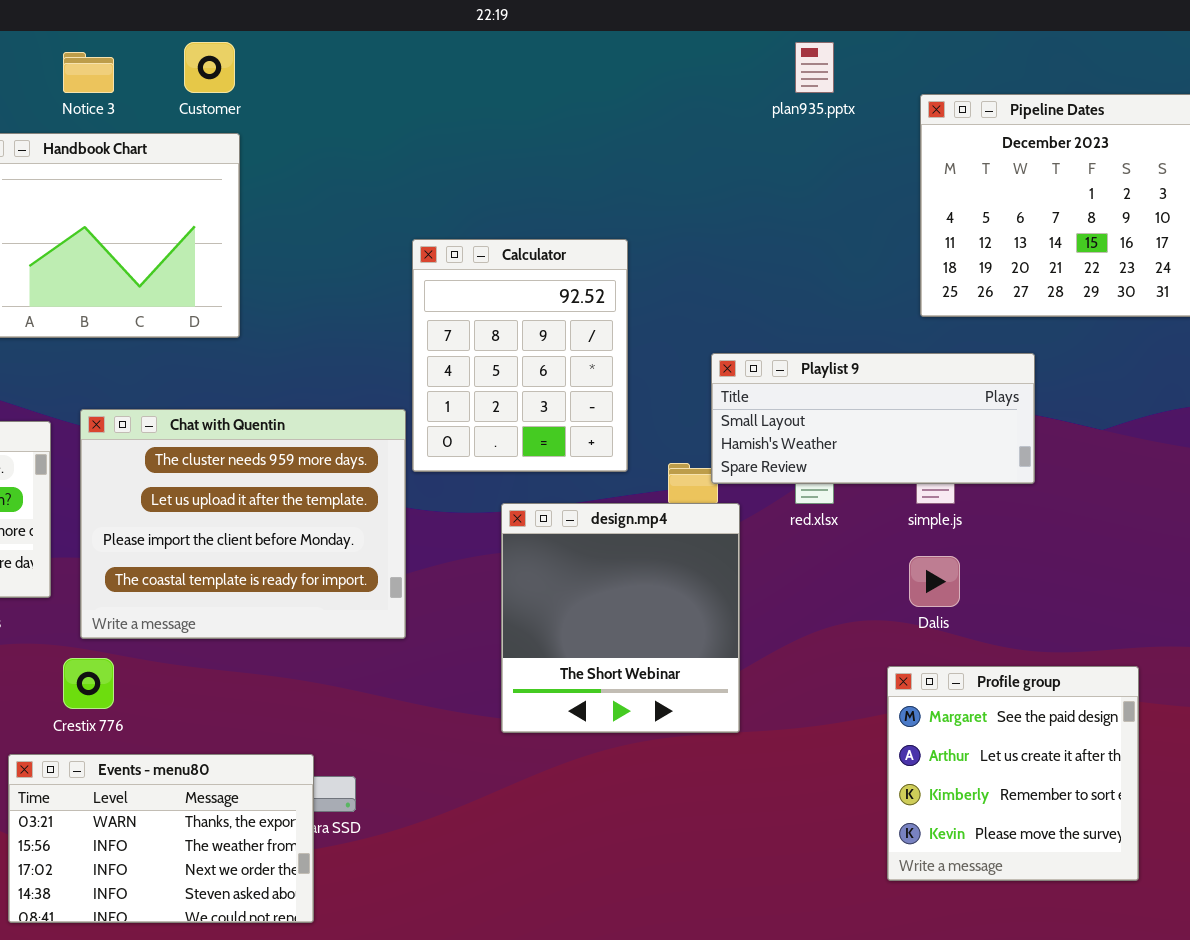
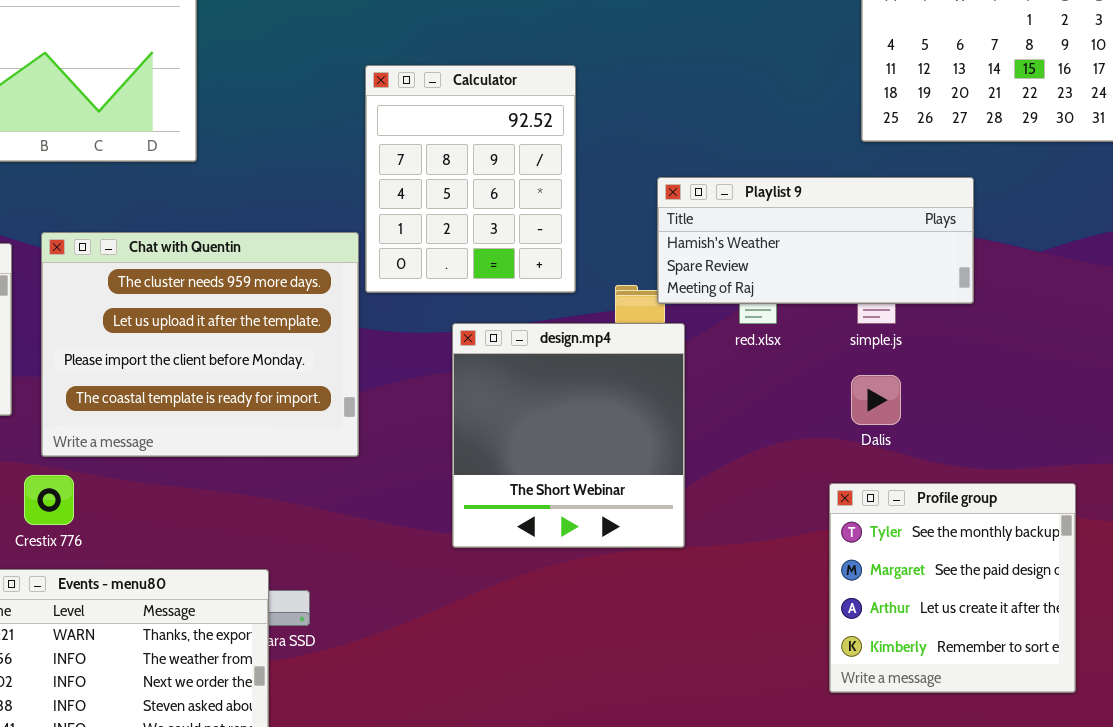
Playlist 9: [711,353,1035,484] -> [657,177,974,304], scrolled down 1 row
Profile group: [887,666,1139,881] -> [829,483,1076,693], scrolled up 1 row

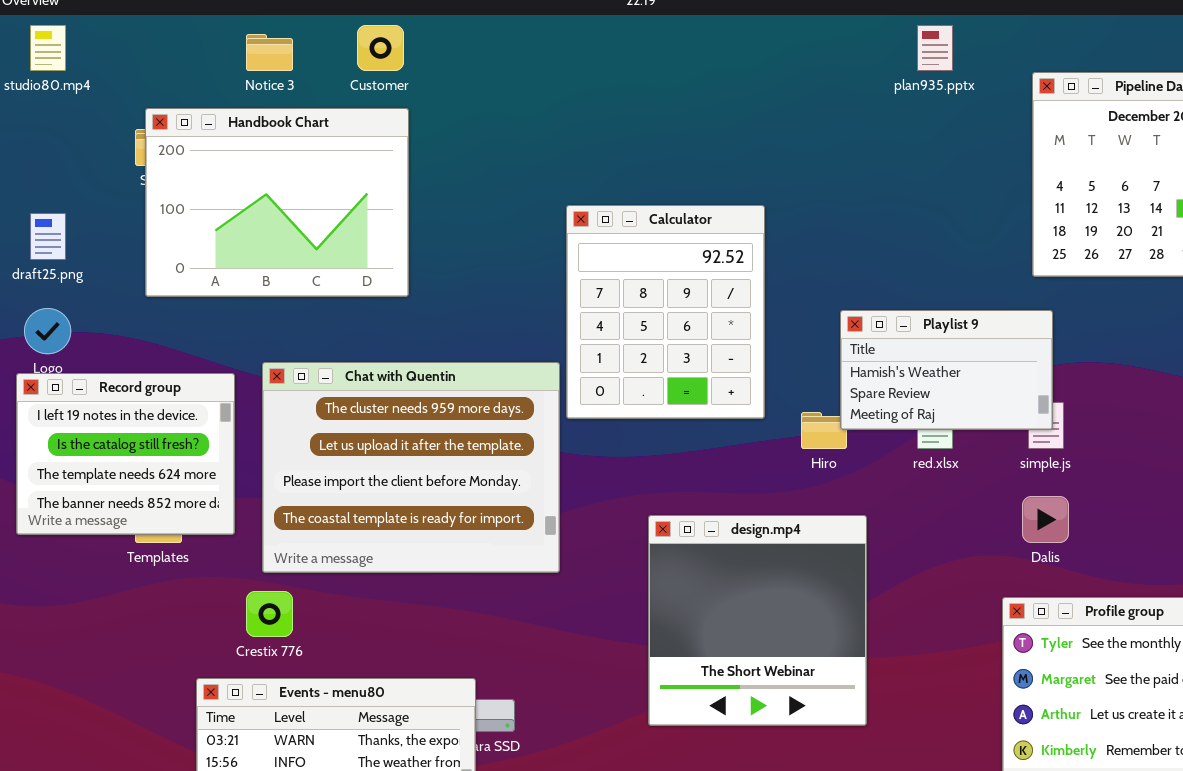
Playlist 9: [657,177,974,304] -> [840,310,1053,430], resized
design.mp4: [452,323,685,548] -> [648,515,867,726], moved

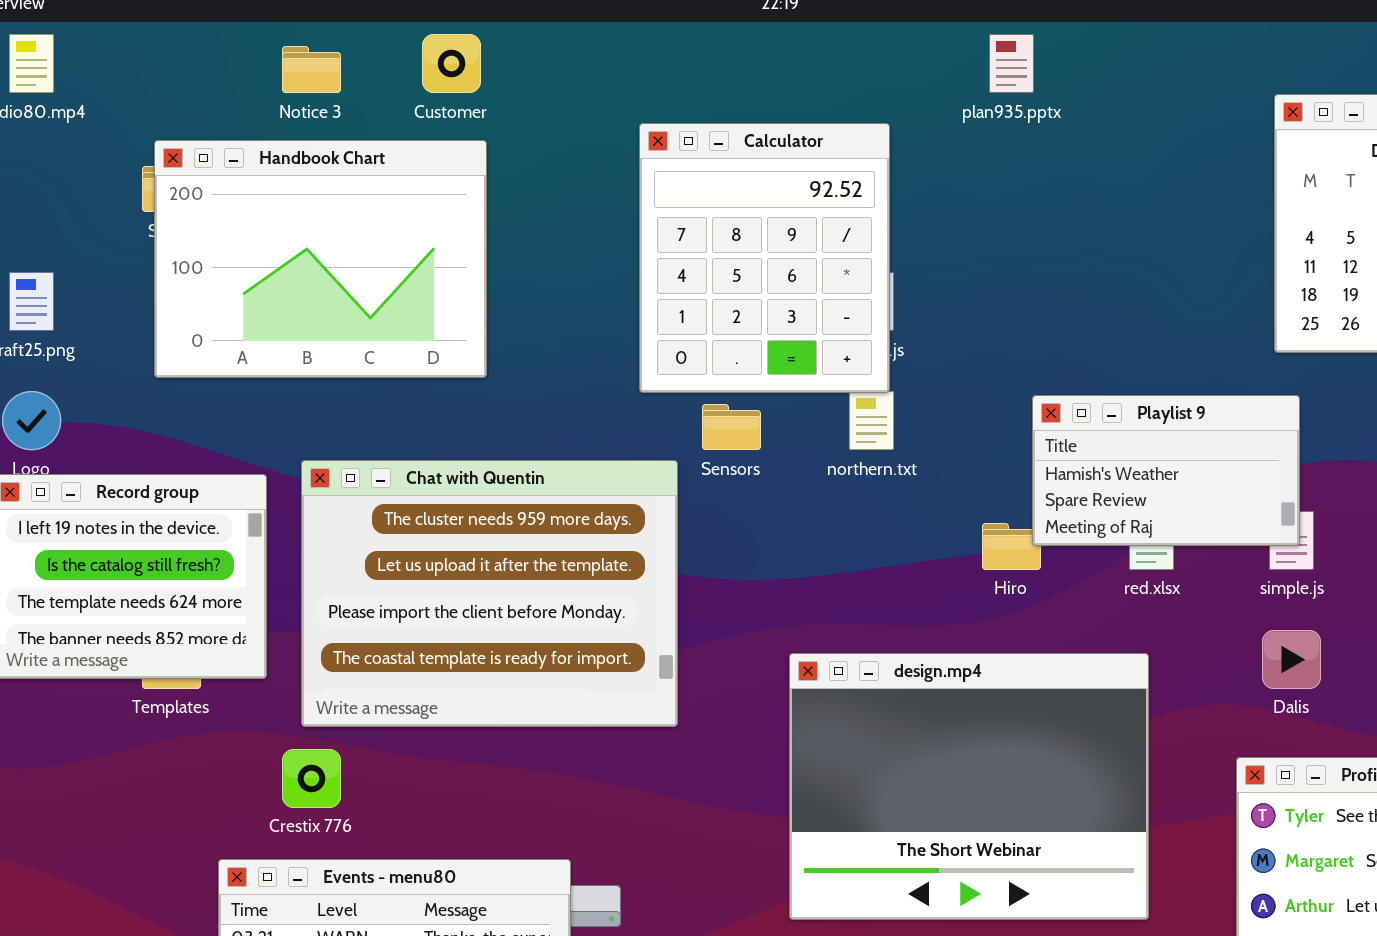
plan935.pptx: [917,25,953,71] -> [989,34,1034,93], moved
Calculator: [566,205,765,419] -> [639,123,890,393], moved
design.mp4: [648,515,867,726] -> [789,653,1149,920], resized

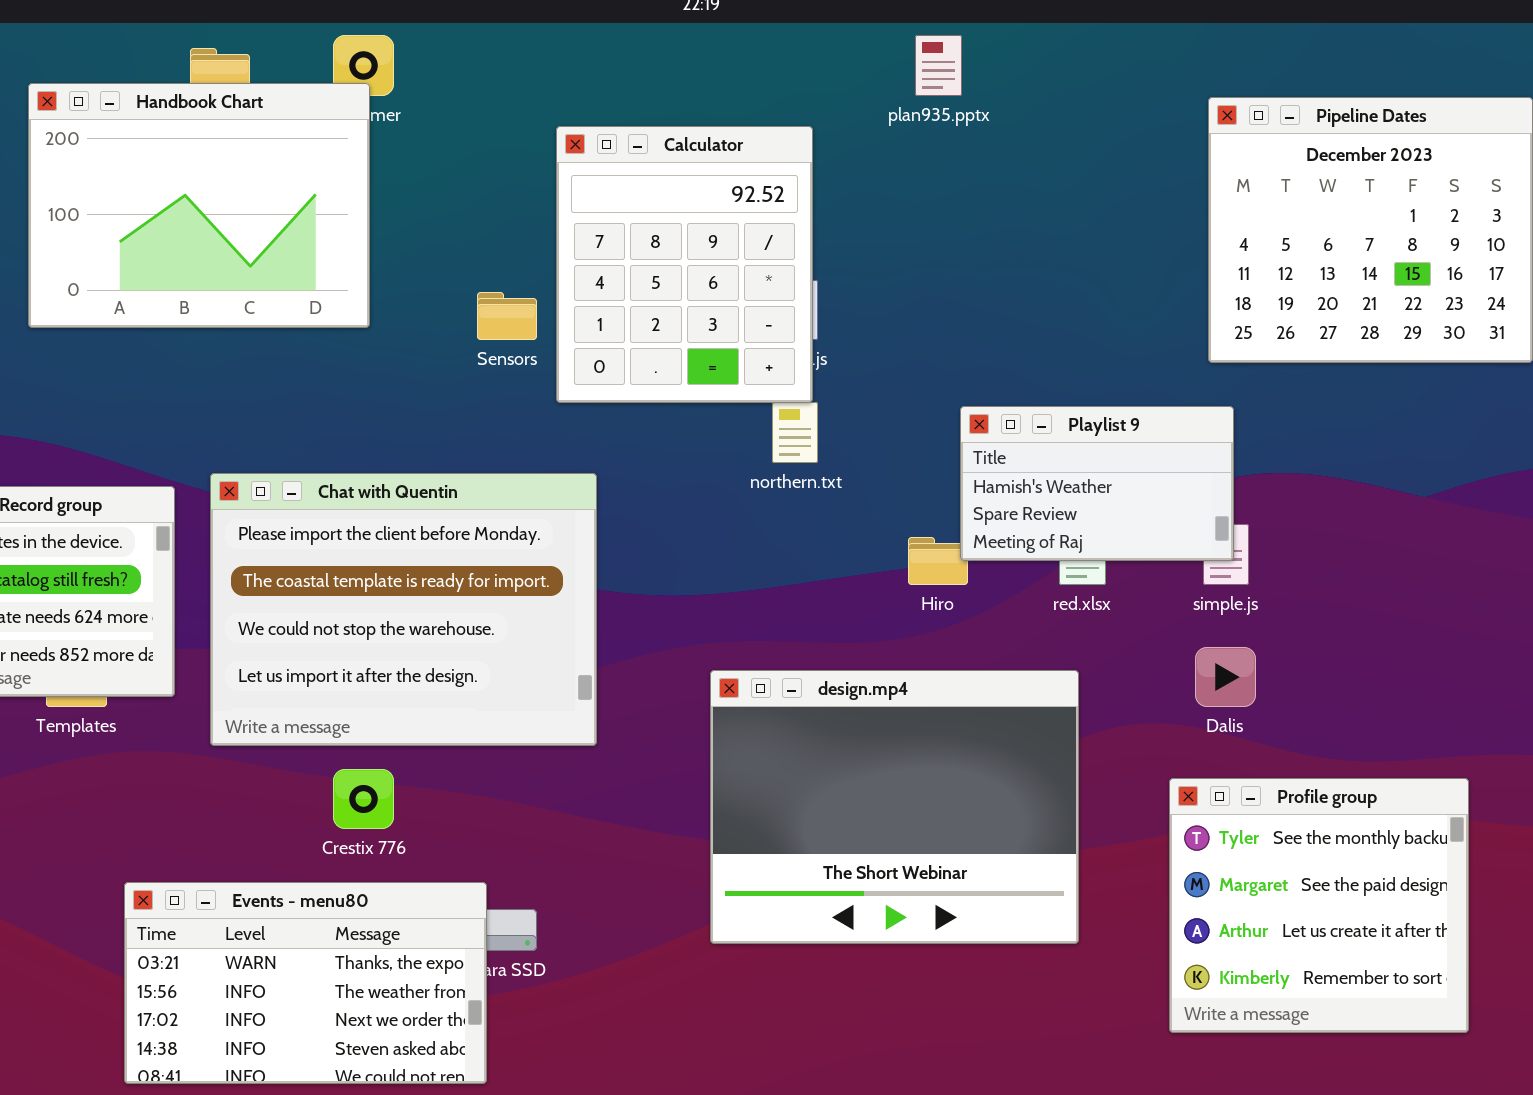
Handbook Chart: [154,140,487,378] -> [28,83,370,328], moved
Sensors: [702,404,761,450] -> [477,292,537,340], moved
Chat with Quentin: [301,460,678,727] -> [210,473,597,746], scrolled down 2 rows
Crestix 776: [282,749,341,808] -> [333,769,394,829], moved

